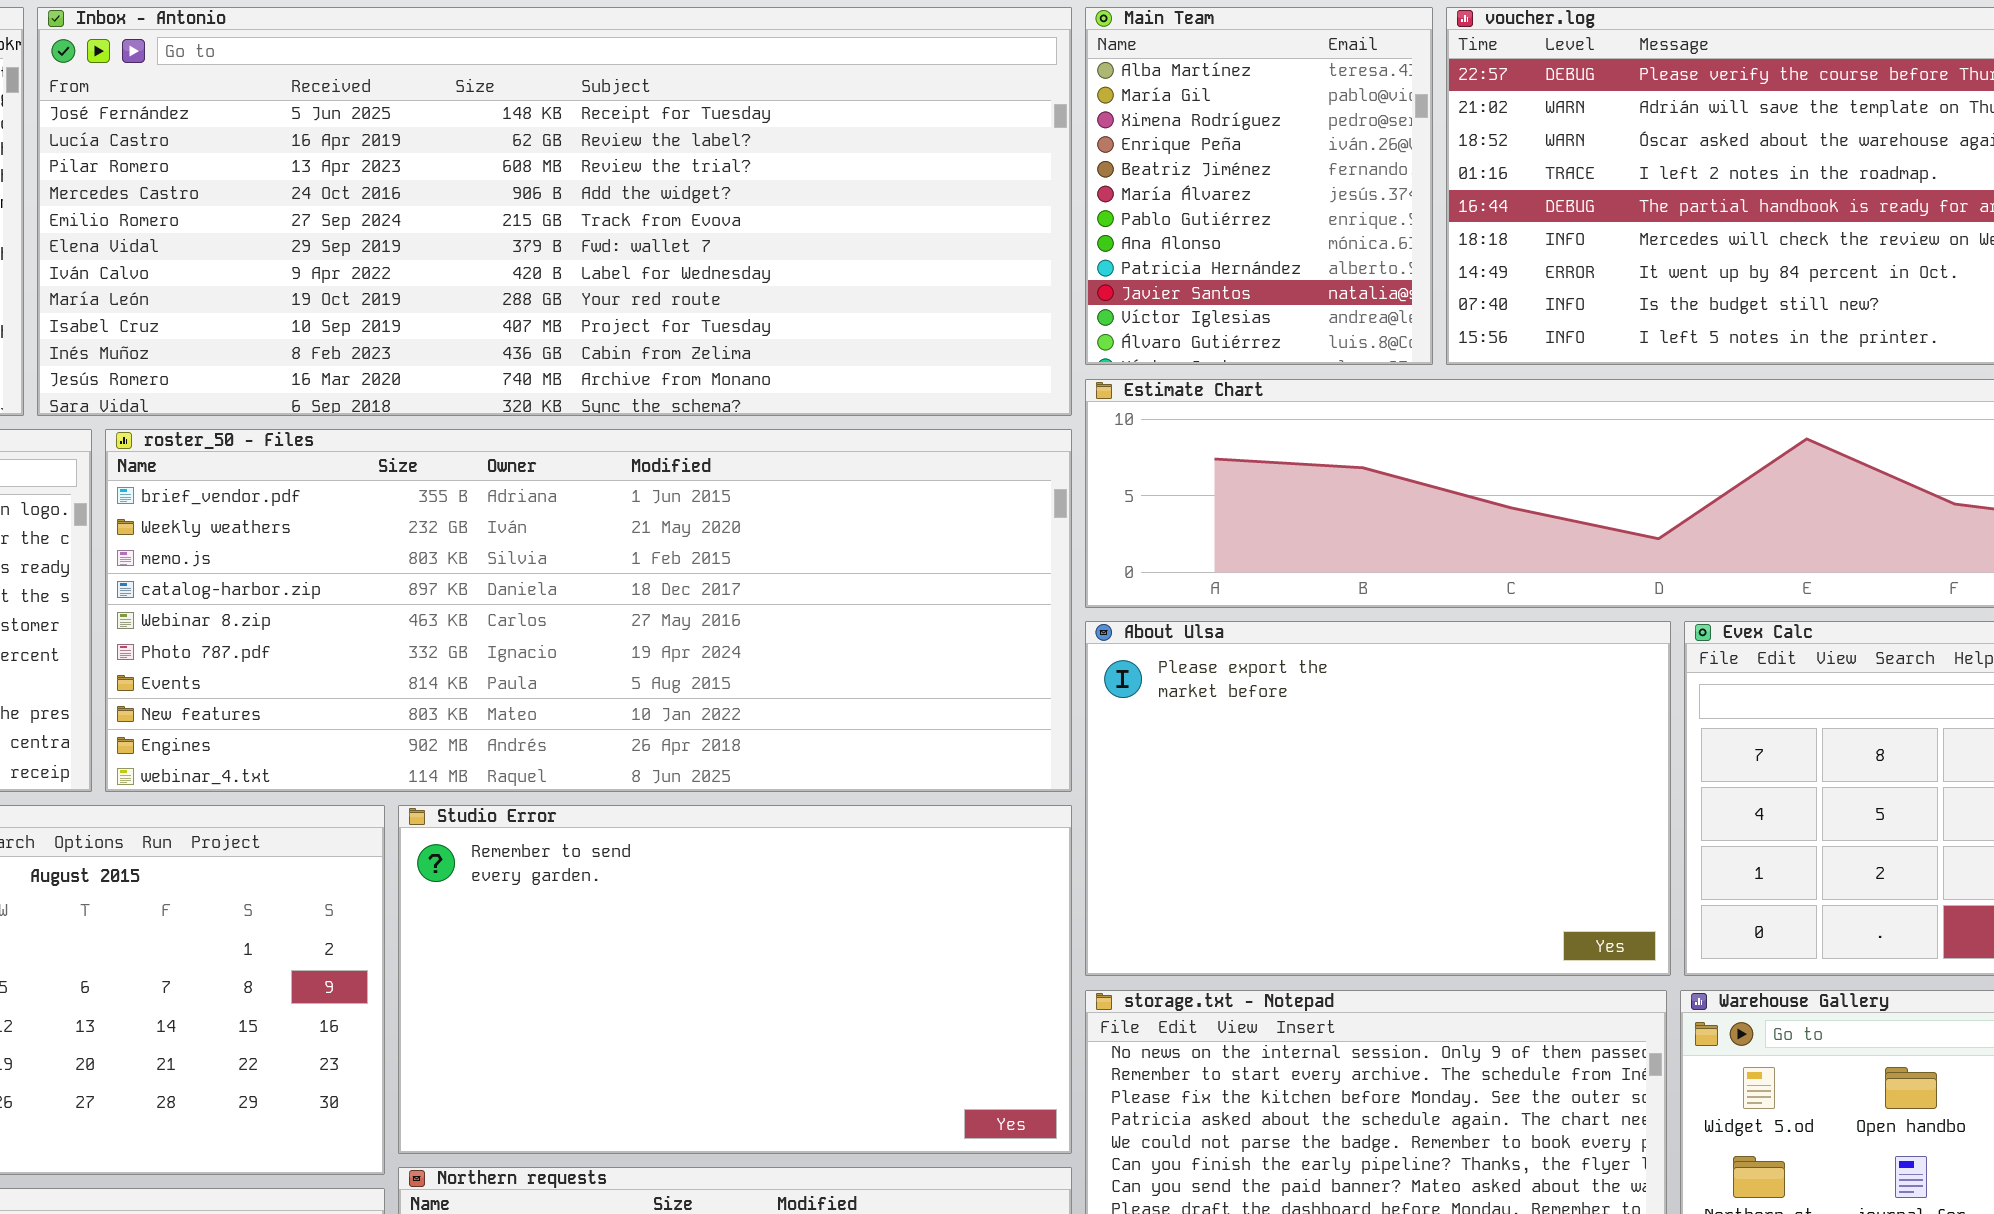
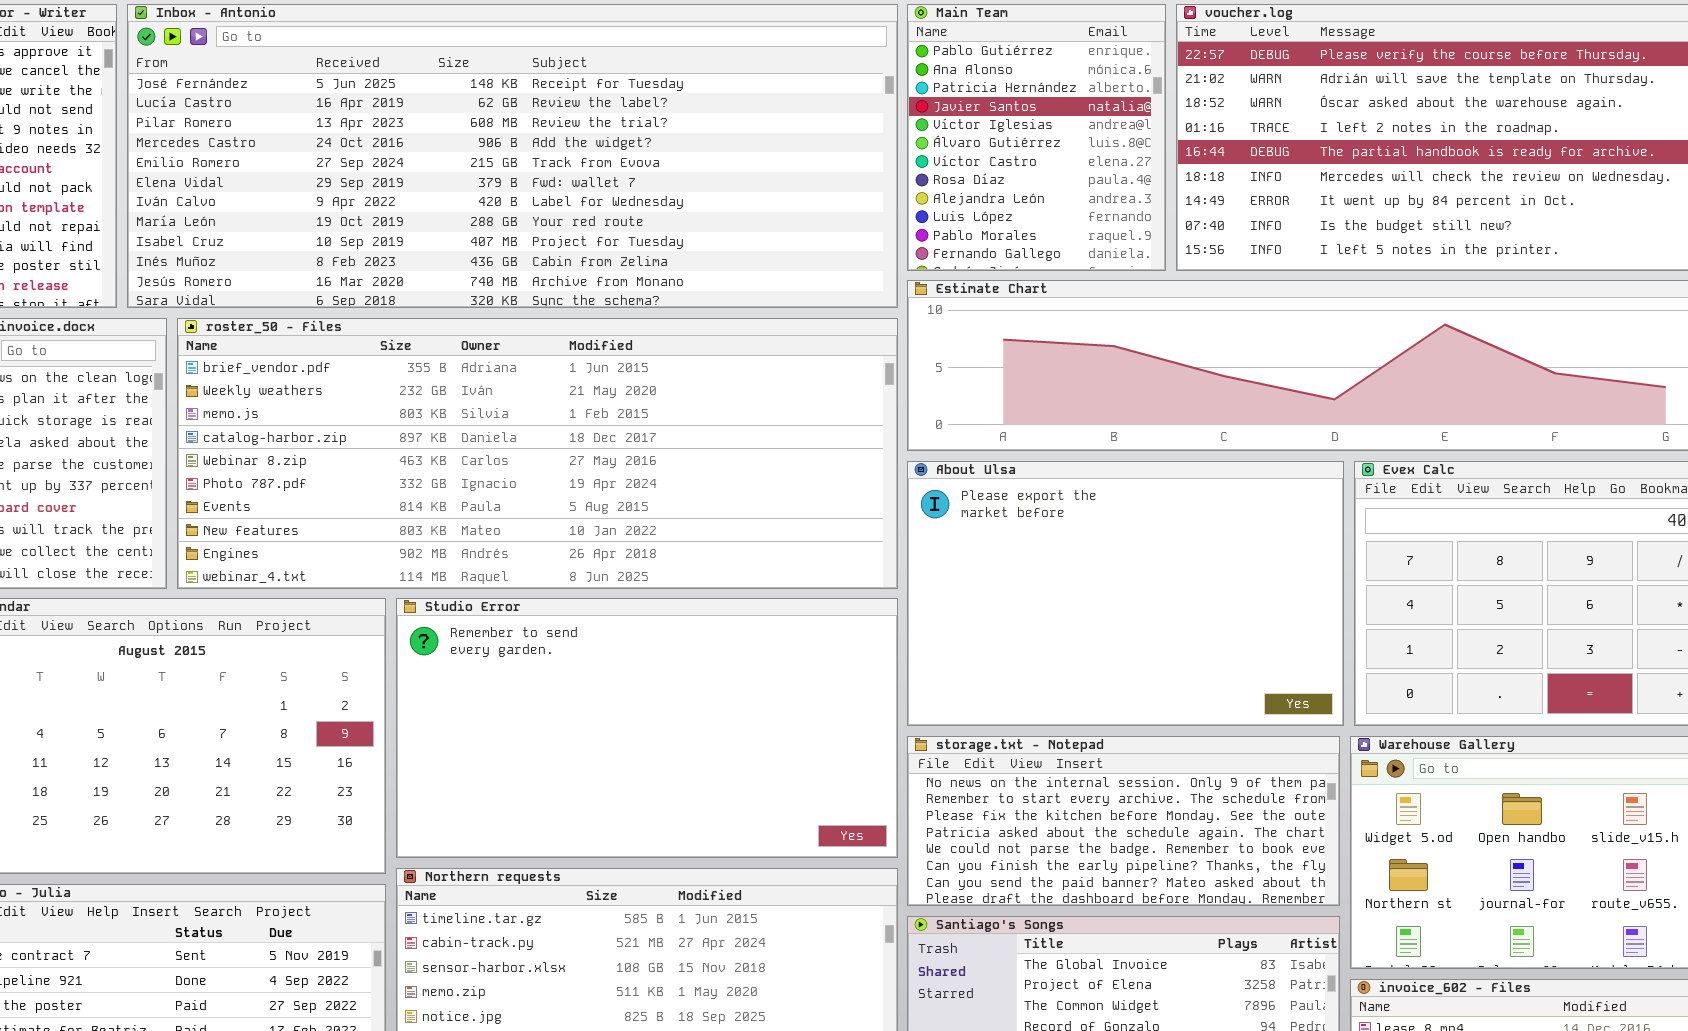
Main Team: [1085,7,1433,365] -> [907,4,1166,271], scrolled down 6 rows

